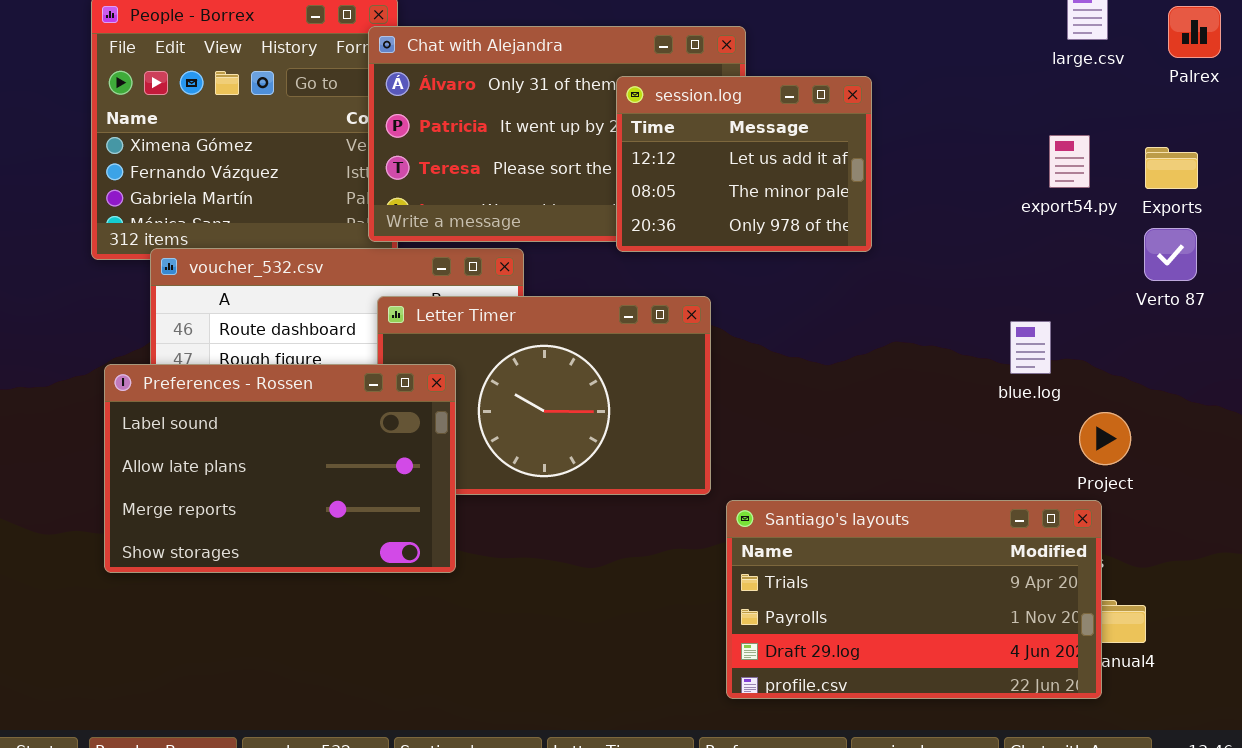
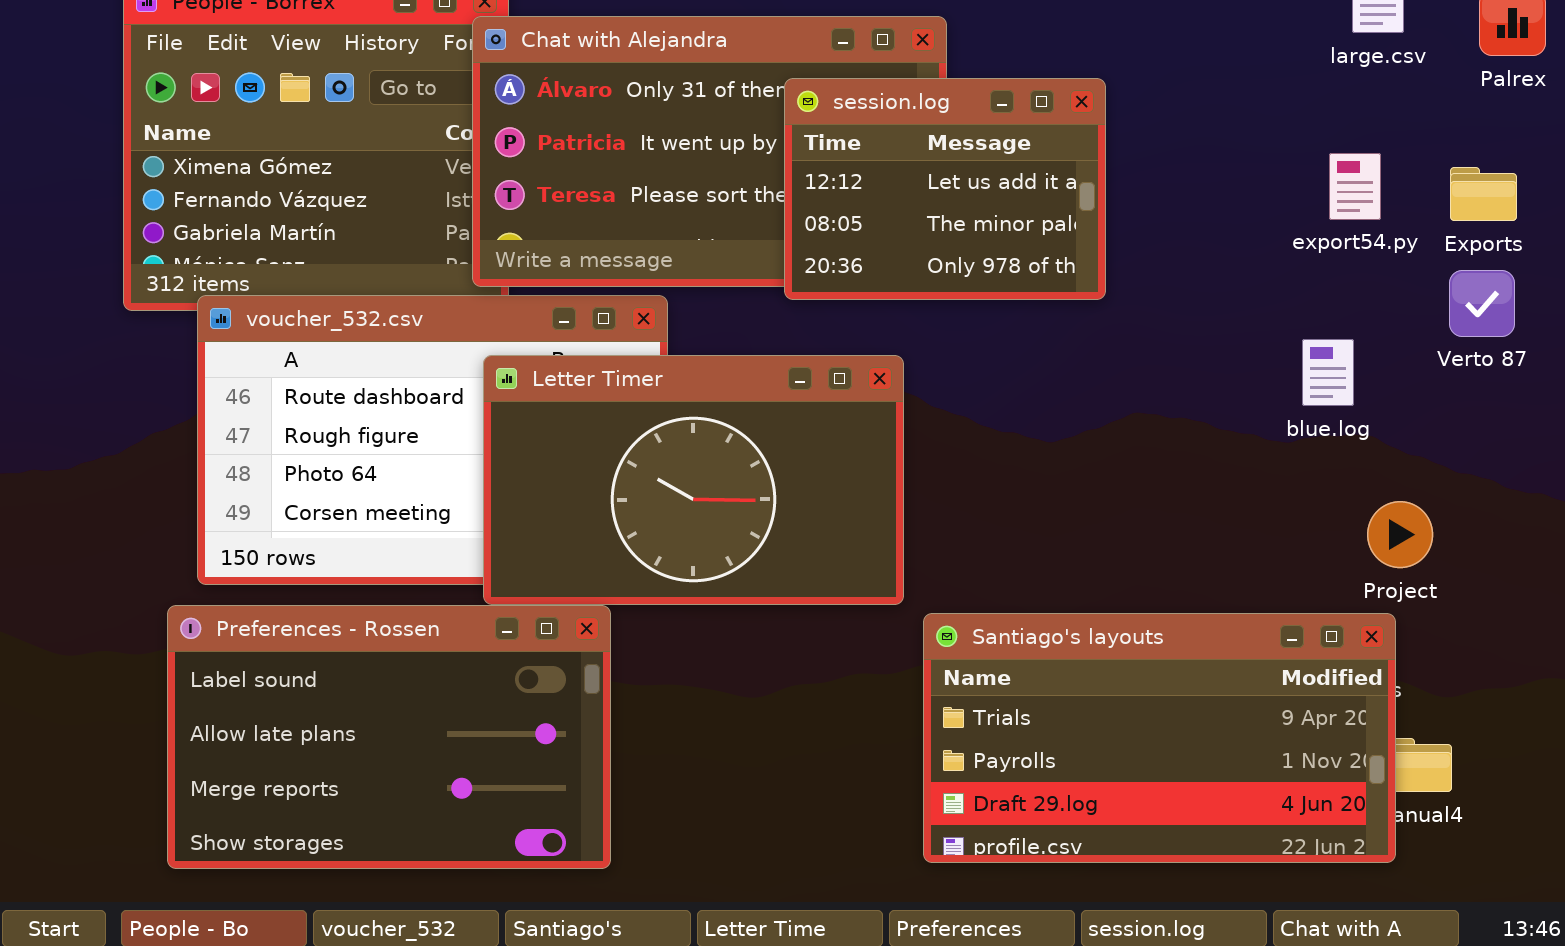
blue.log: [1010,321,1051,374] -> [1302,339,1354,406], moved
Preferences - Rossen: [104,364,456,573] -> [167,605,611,869], moved

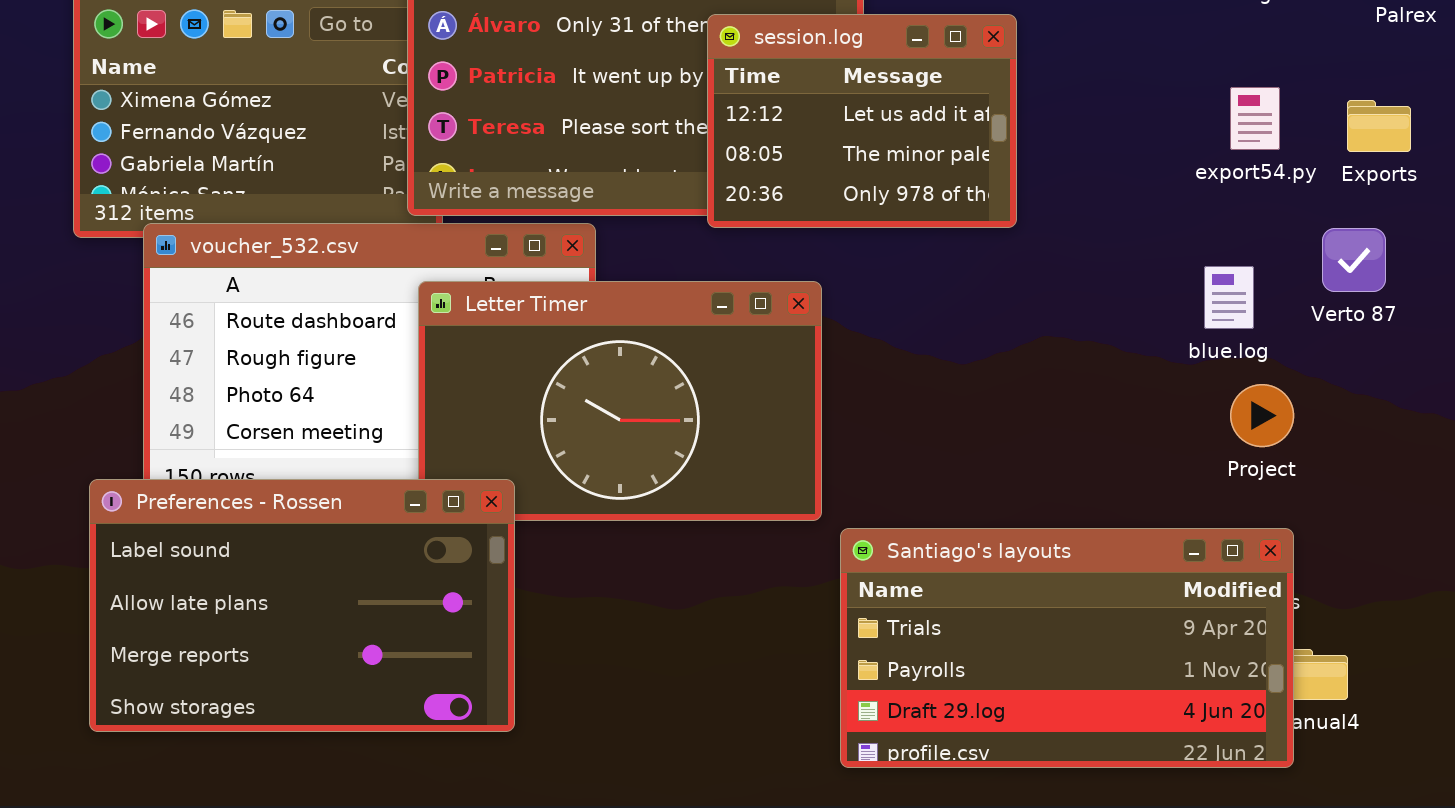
Verto 87: [1449,270,1515,337] -> [1322,228,1386,292], moved
Project: [1367,501,1433,568] -> [1230,384,1294,447], moved
Preferences - Rossen: [167,605,611,869] -> [89,479,515,732], moved

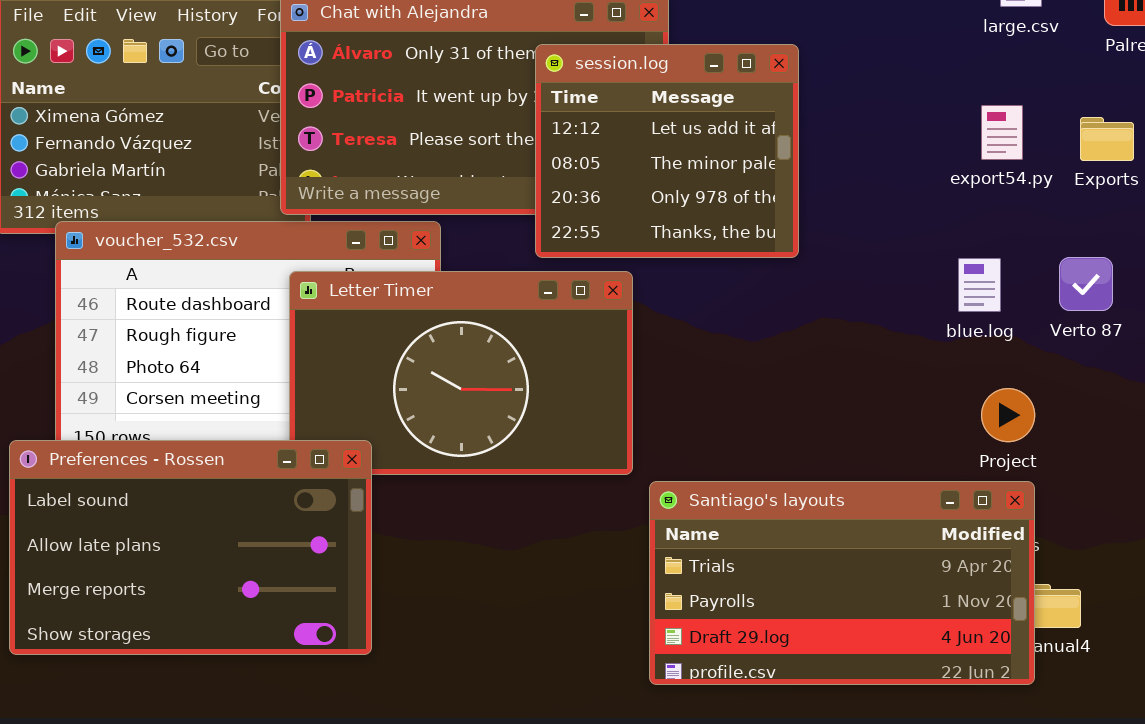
session.log: [707,14,1017,228] -> [535,44,799,258], resized
Verto 87: [1322,228,1386,292] -> [1059,257,1113,311], moved
Project: [1230,384,1294,447] -> [981,388,1035,442], moved

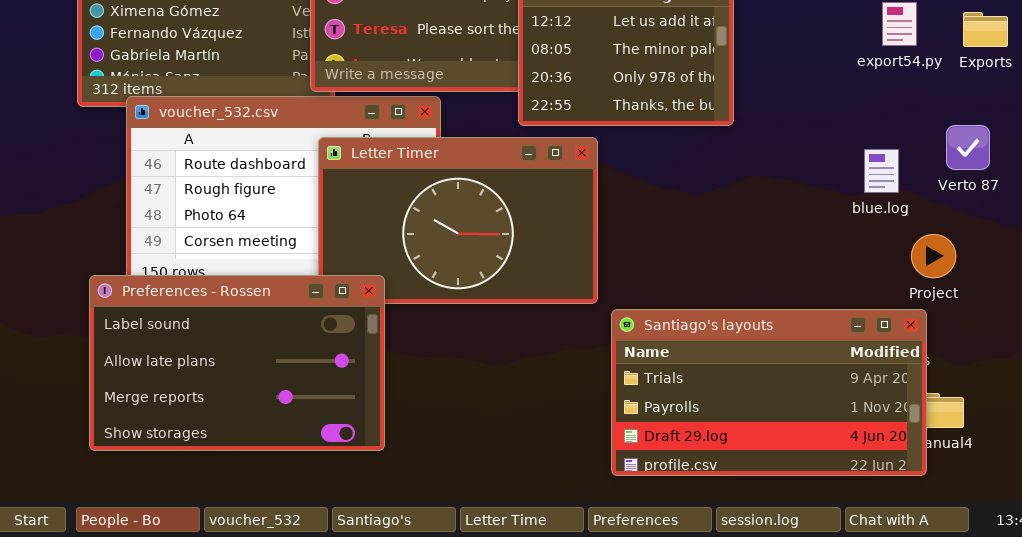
blue.log: [958,258,1001,312] -> [864,149,899,193], moved
Project: [981,388,1035,442] -> [911,234,956,278], moved

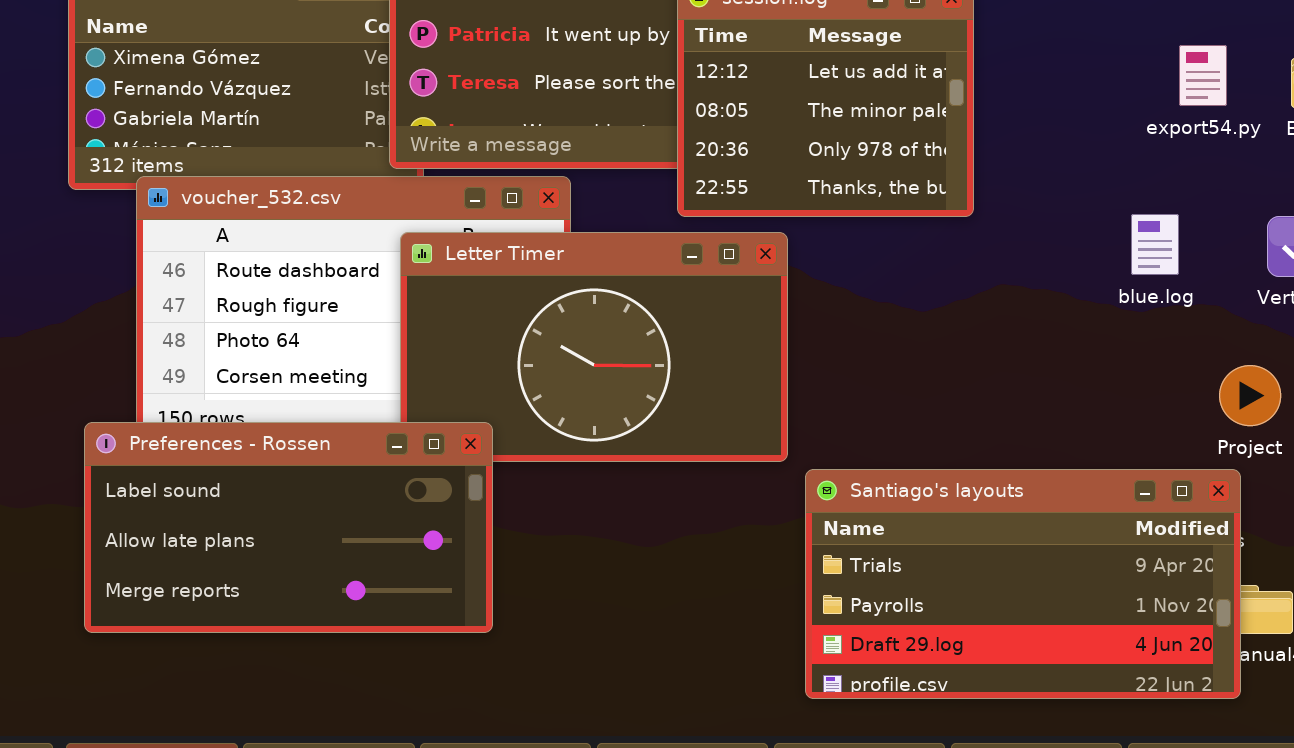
blue.log: [864,149,899,193] -> [1131,214,1179,275], moved
Preferences - Rossen: [89,275,385,451] -> [84,422,493,633], resized

